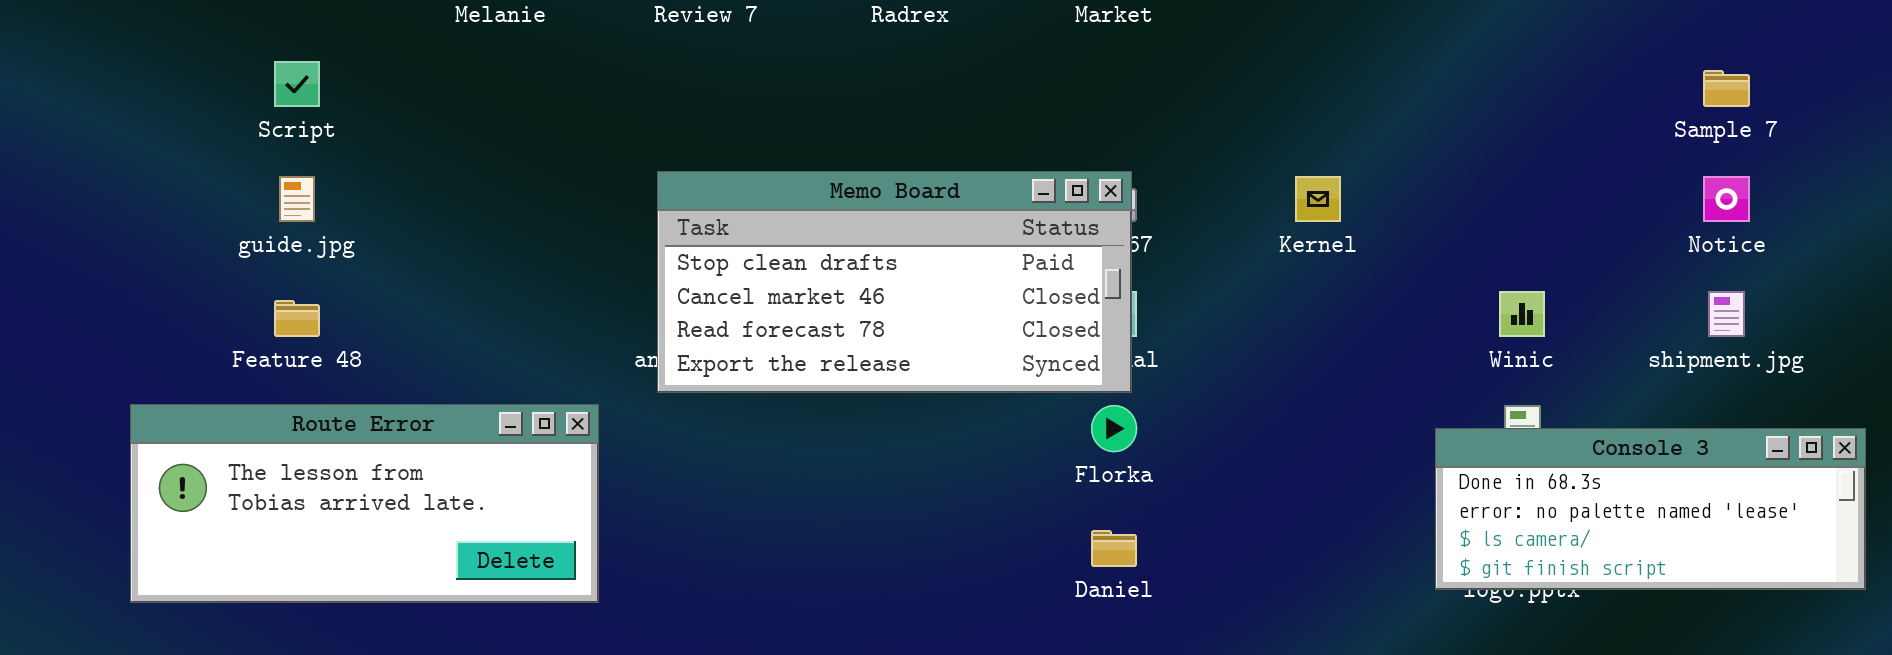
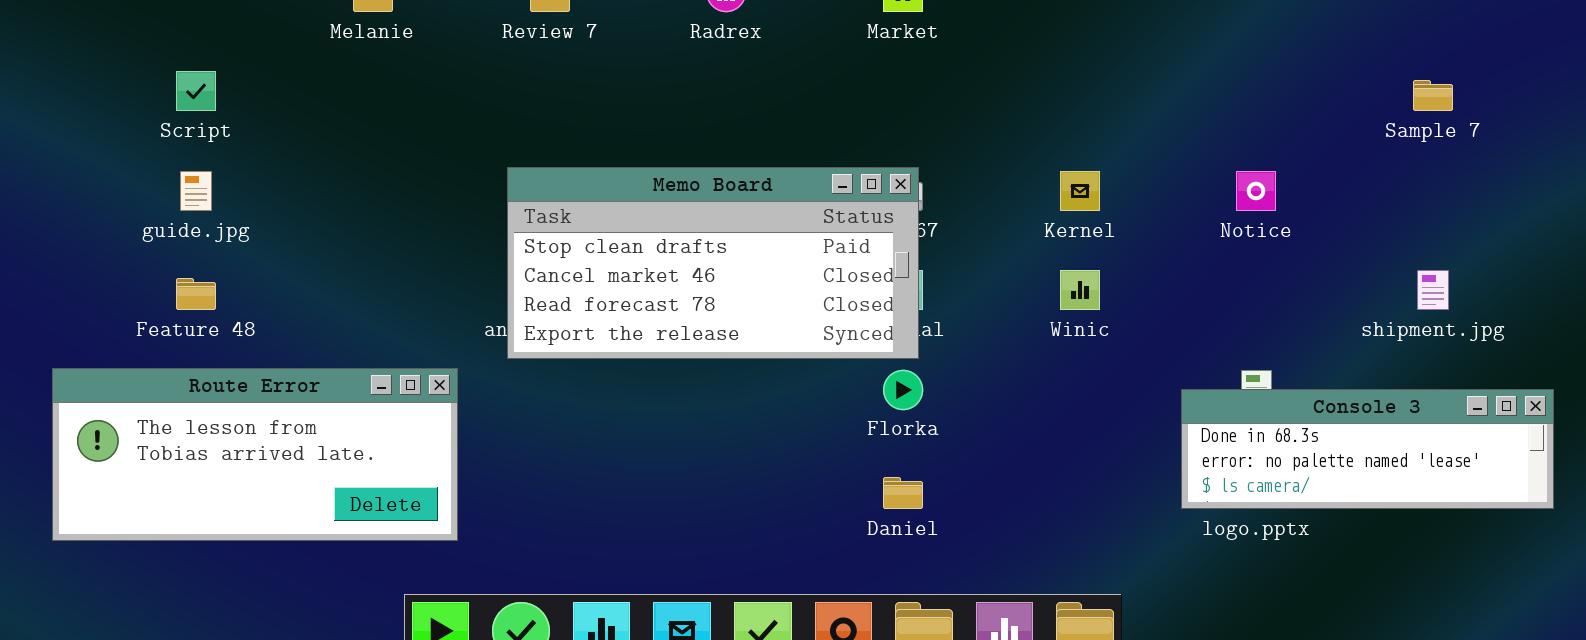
Notice: [1703,176,1750,222] -> [1236,171,1276,211], moved
Winic: [1499,291,1545,337] -> [1060,270,1100,310], moved
Console 3: [1435,428,1866,590] -> [1181,389,1554,509], resized

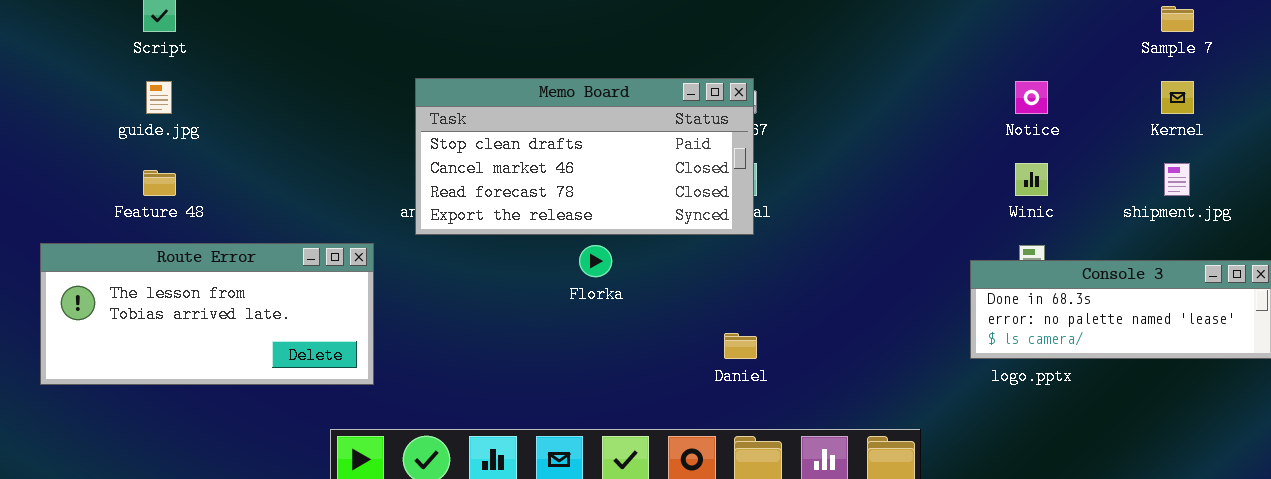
Kernel: [1060,171,1100,211] -> [1161,81,1194,114], moved
Winic: [1060,270,1100,310] -> [1015,163,1048,196], moved
Florka: [883,370,923,410] -> [579,245,612,277], moved

